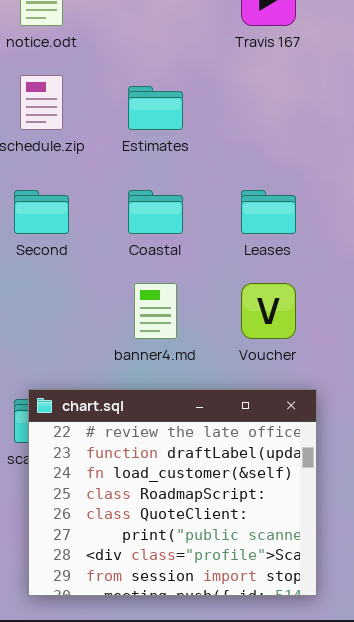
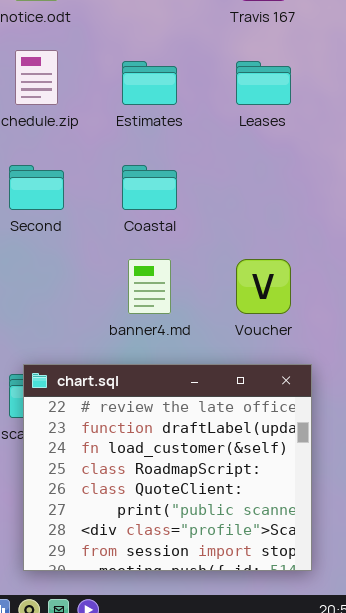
Leases: [241,190,296,234] -> [236,61,291,105], moved

